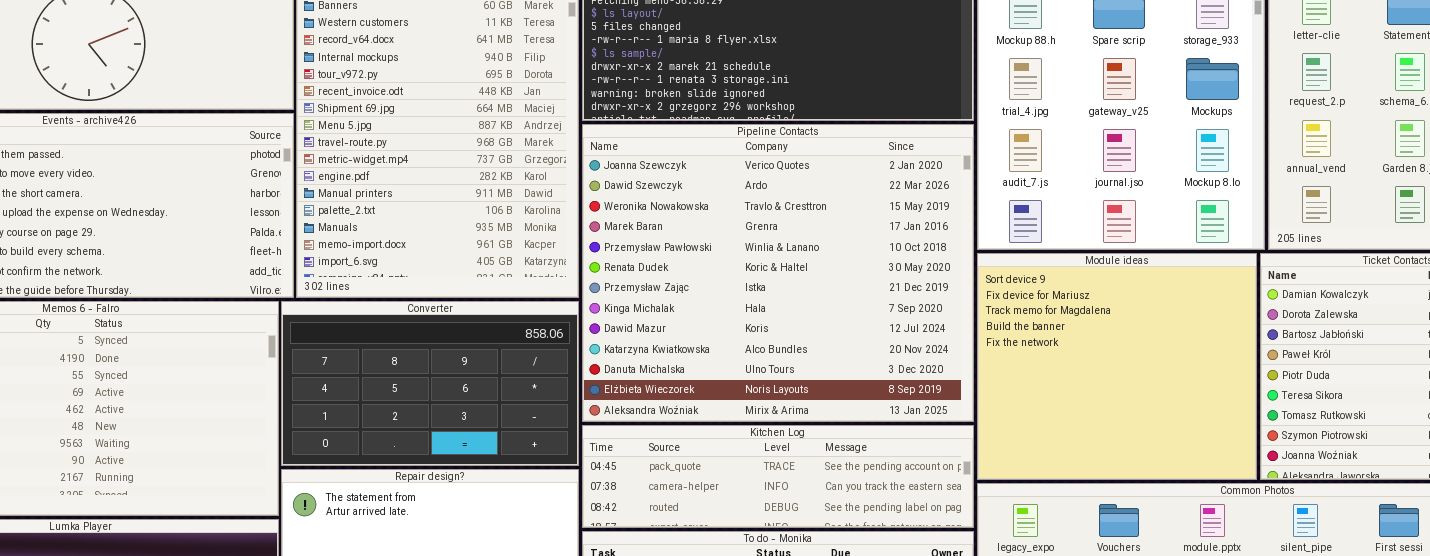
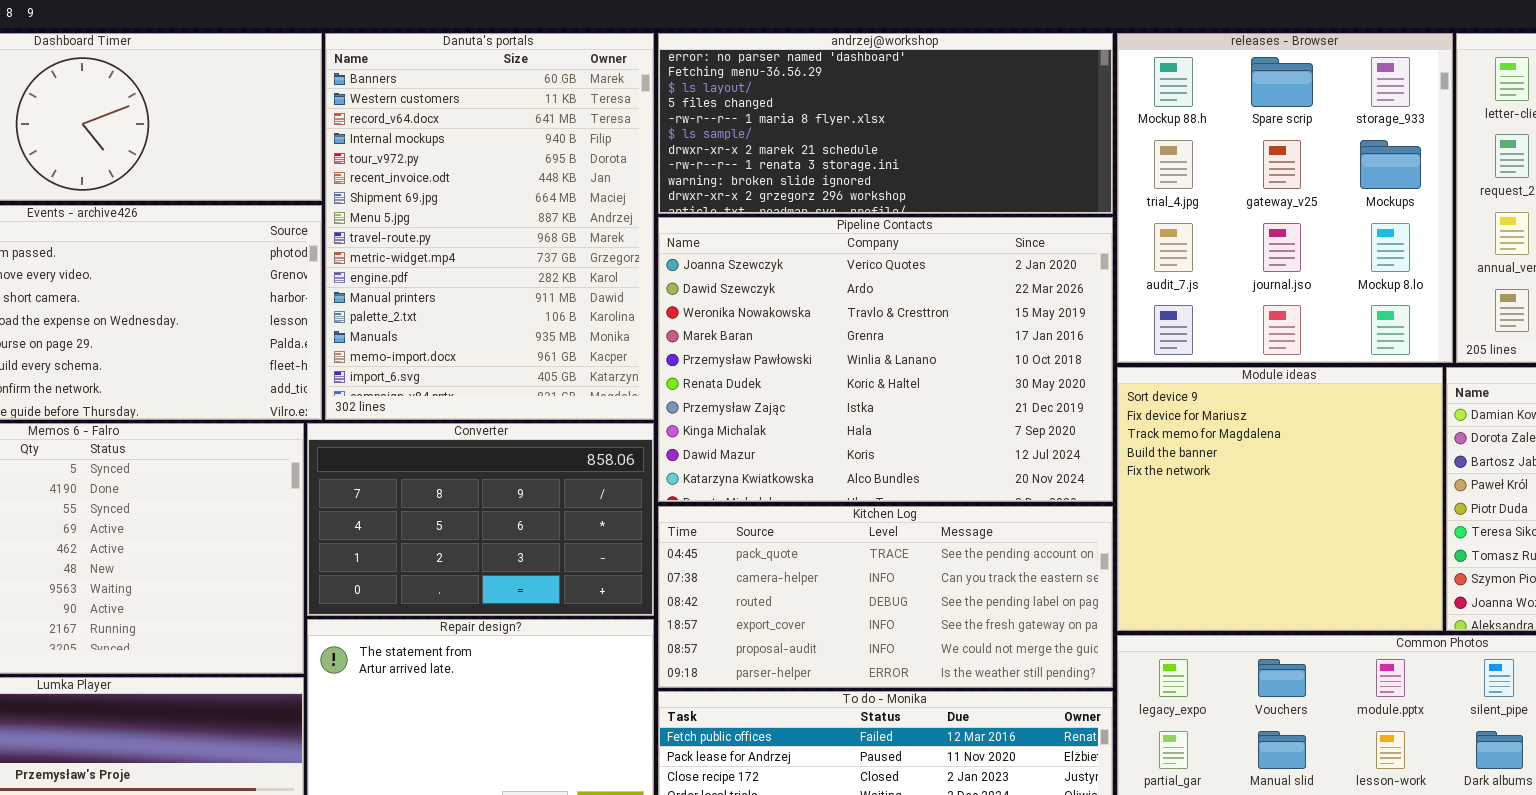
Pipeline Contacts: [582,124,974,422] -> [658,217,1113,502], resized
Kitchen Log: [582,425,974,528] -> [658,506,1113,688], resized

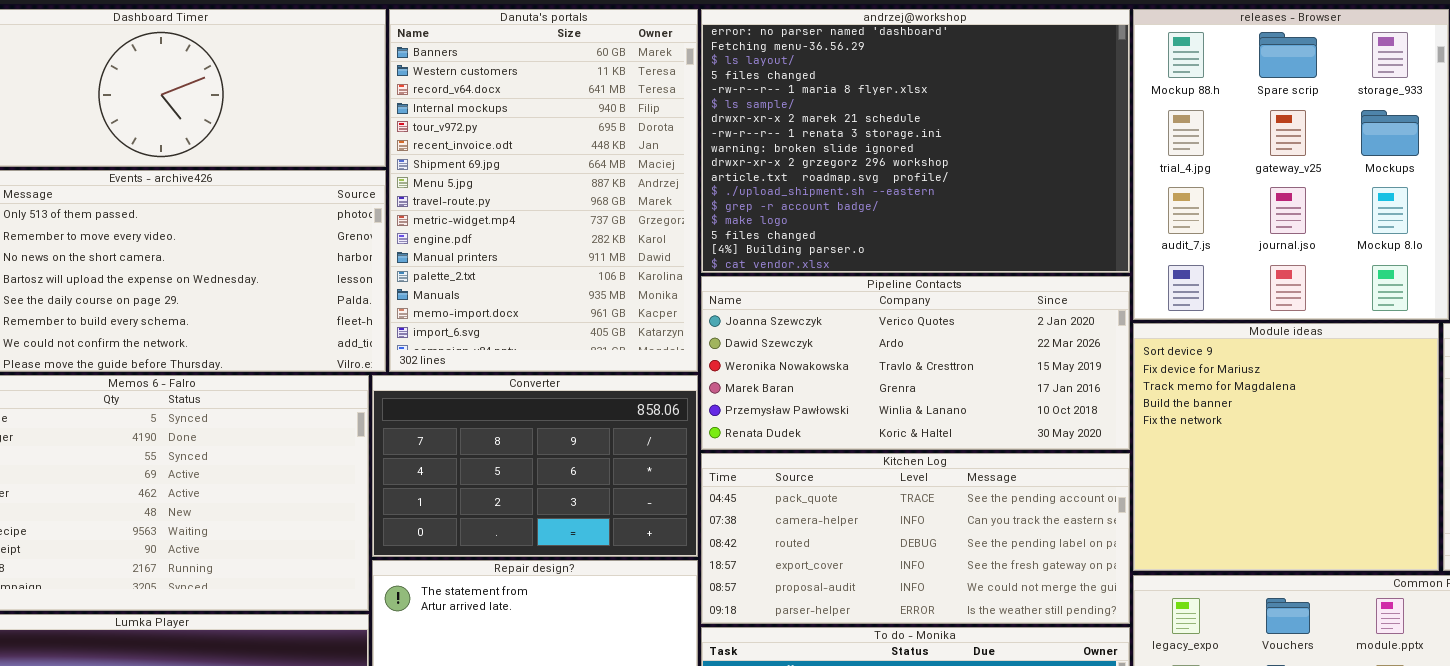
andrzej@workshop: [658,33,1113,214] -> [701,9,1130,273], resized
Pipeline Contacts: [658,217,1113,502] -> [701,276,1130,450], resized

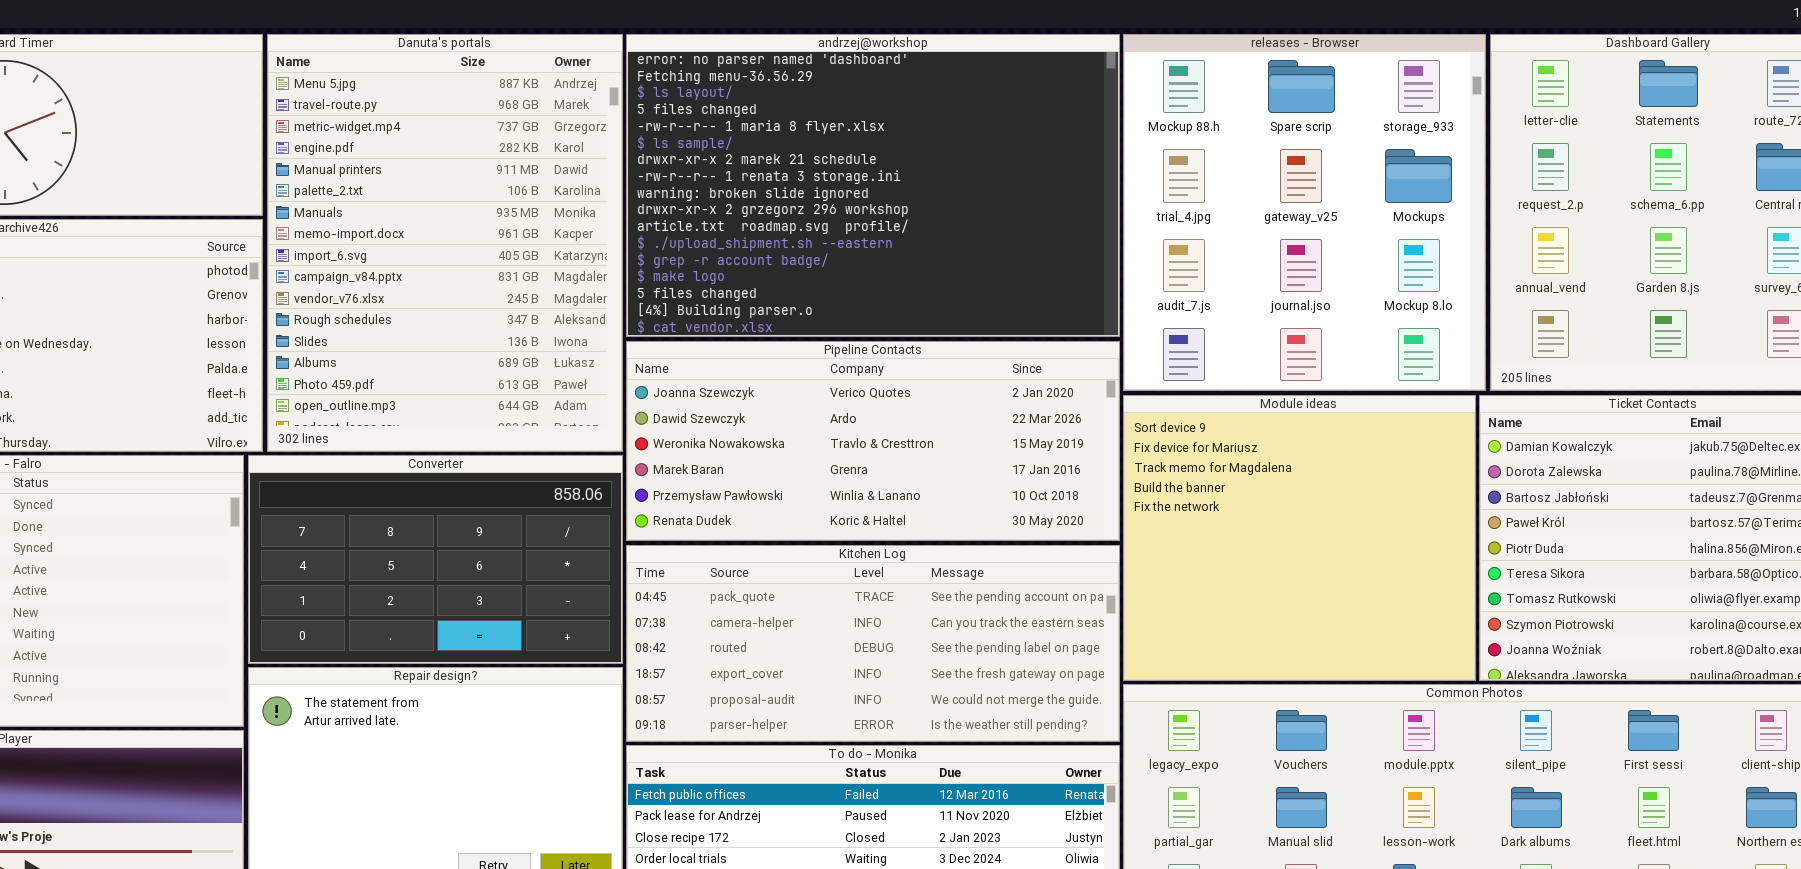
Danuta's portals: [389,9,698,372] -> [267,34,623,452], scrolled down 7 rows

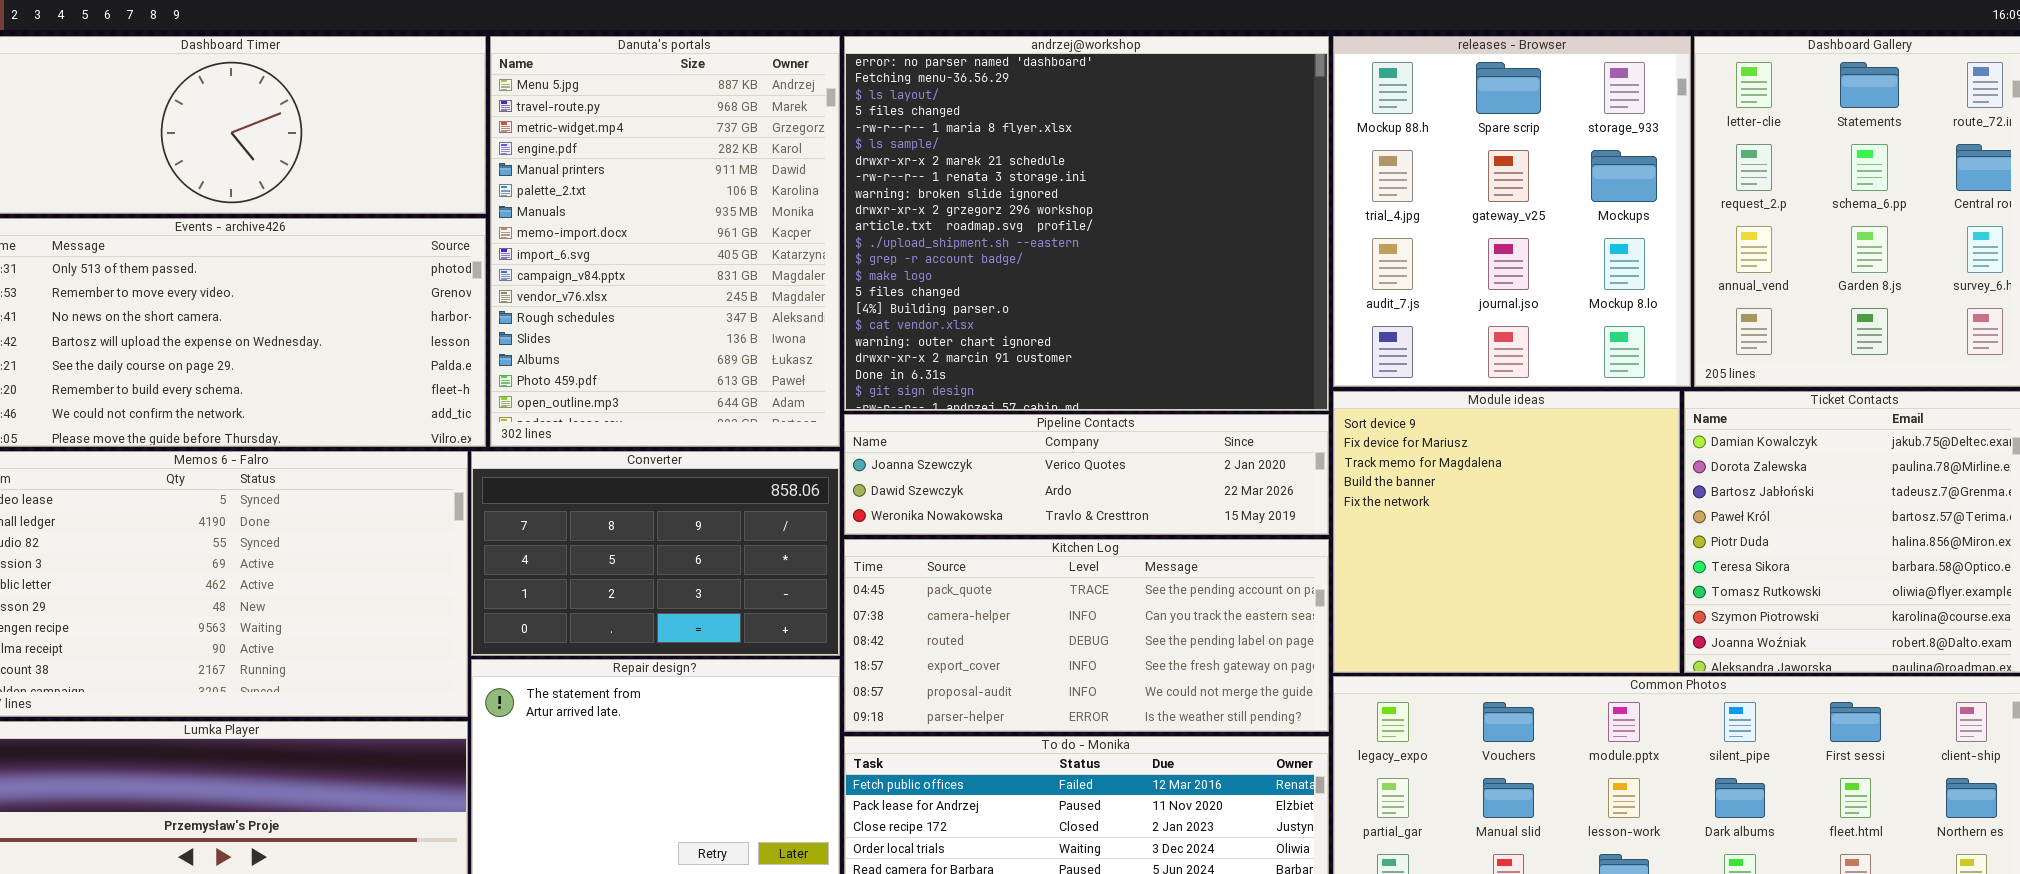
andrzej@workshop: [626,34,1120,337] -> [844,36,1329,411], resized
Pipeline Contacts: [626,341,1120,541] -> [844,414,1329,535], resized

